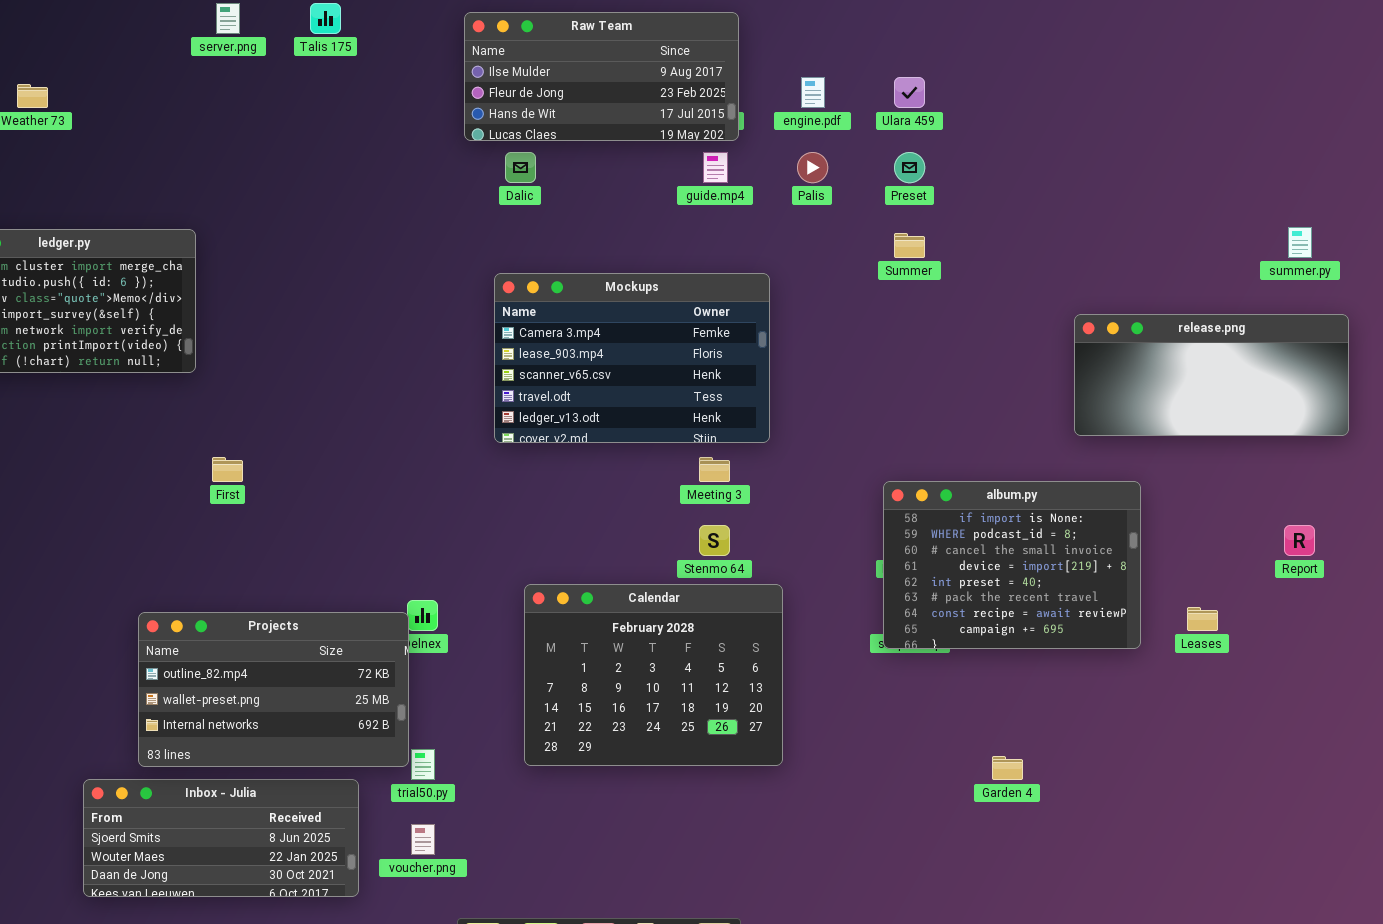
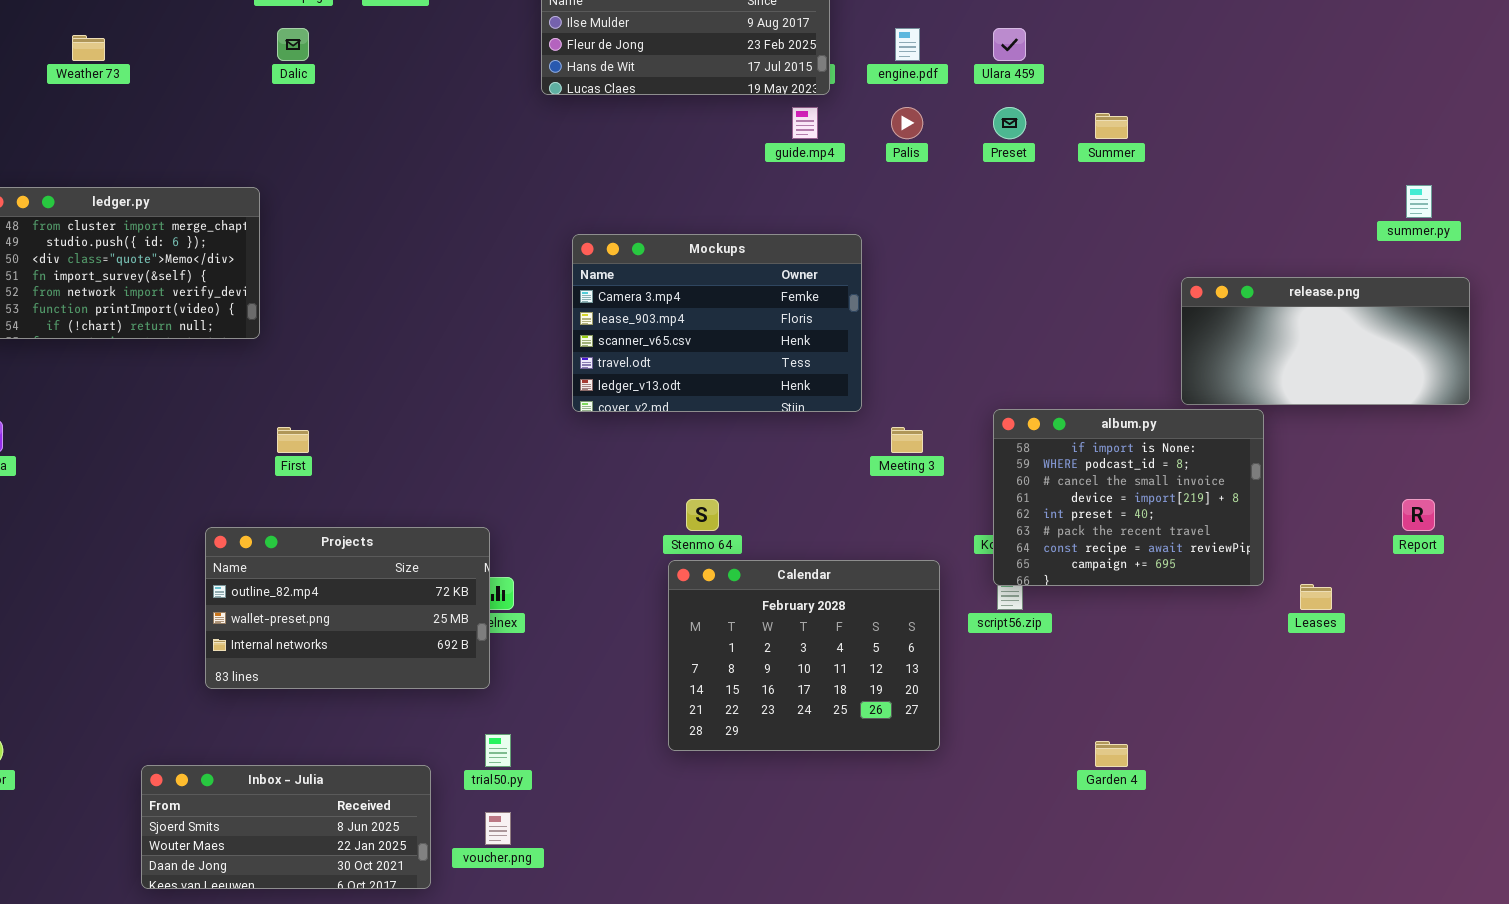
Dalic: [505,152,536,183] -> [277,28,309,61], moved
Summer: [894,233,925,258] -> [1095,113,1128,139], moved
Meeting 3: [699,457,730,482] -> [891,427,923,453], moved
album.py: [883,481,1141,649] -> [993,409,1264,586], moved
Stenmo 64: [699,525,730,556] -> [686,499,719,531], moved
Calendar: [524,584,783,766] -> [668,560,940,751], moved
Projects: [138,612,409,767] -> [205,527,490,689], moved

